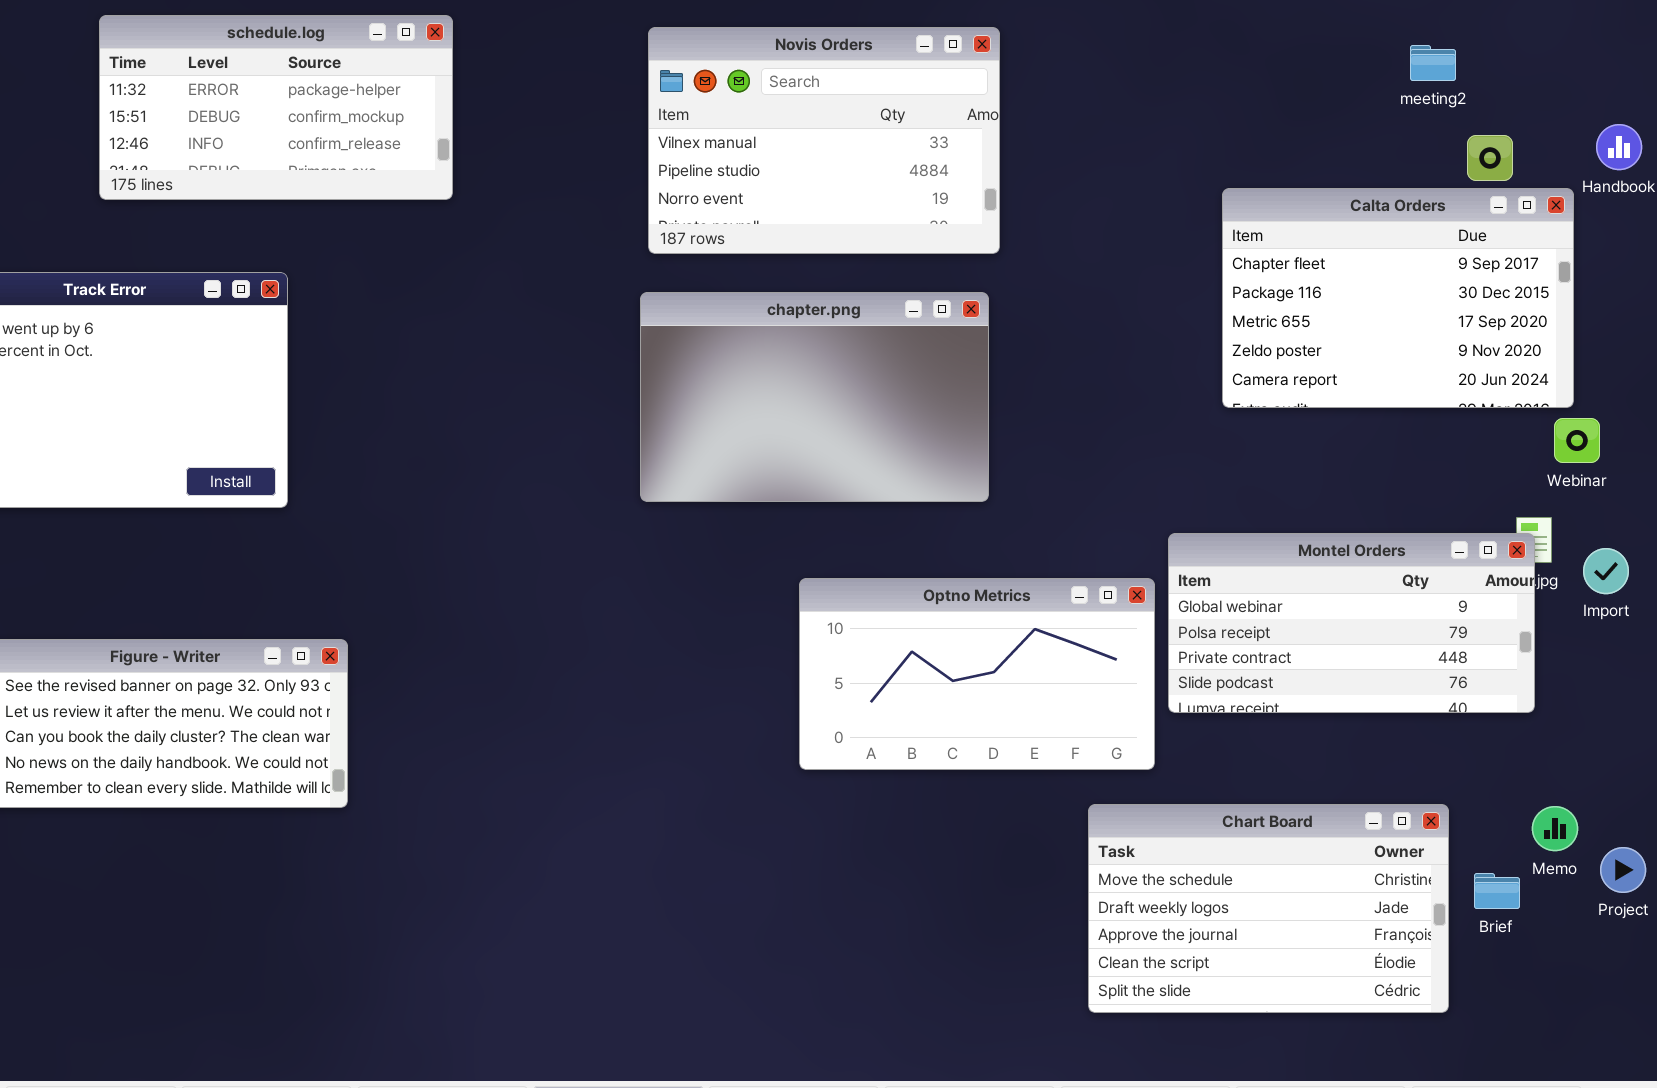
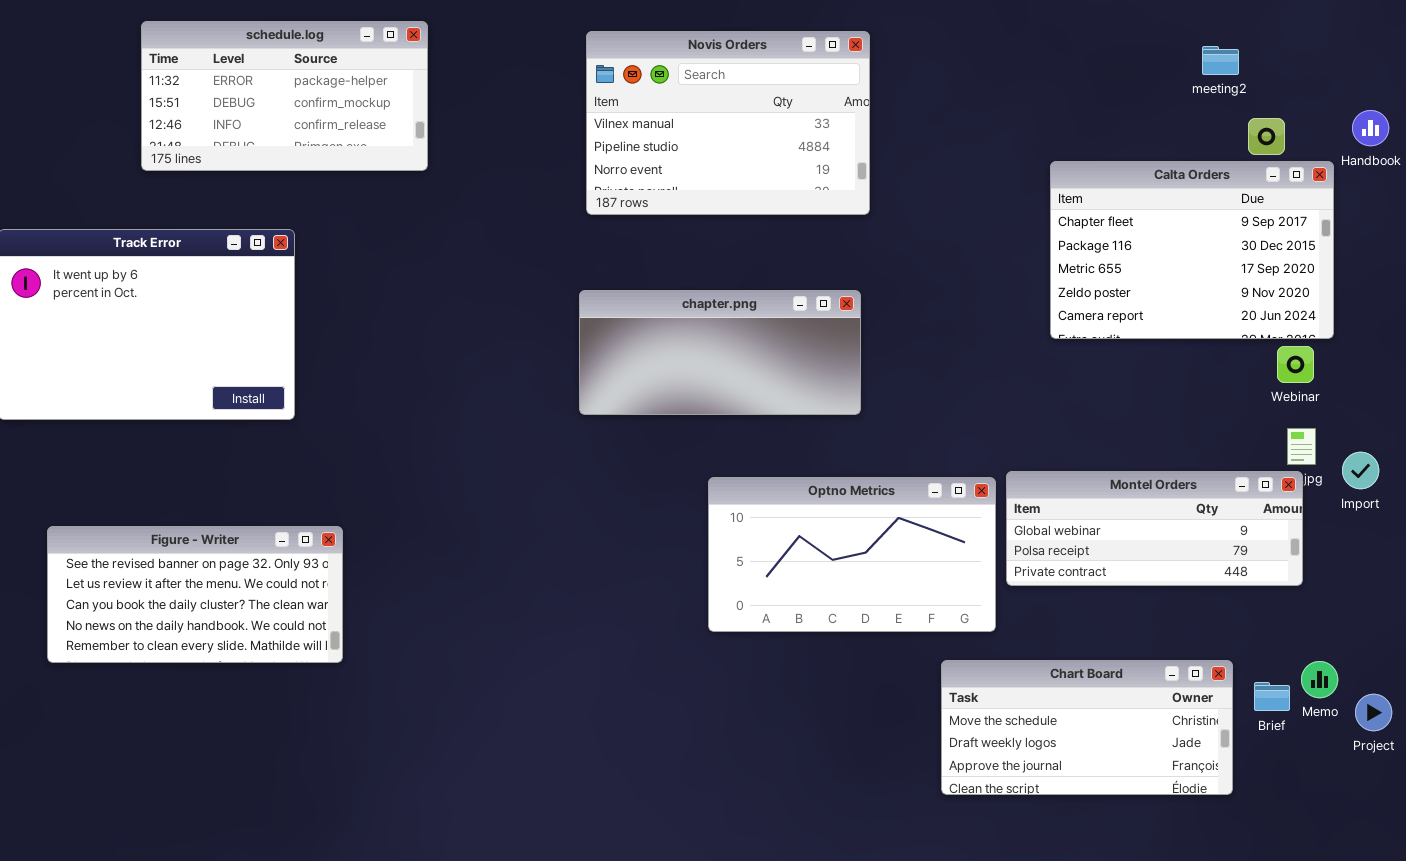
chapter.png: [640,292,989,502] -> [579,290,861,415], resized
Webinar: [1554,418,1600,463] -> [1277,346,1314,383], moved
Montel Orders: [1168,533,1535,713] -> [1006,471,1303,586], resized
Chart Board: [1088,804,1449,1013] -> [941,660,1233,795], resized
Brief: [1474,873,1520,909] -> [1254,682,1290,711], moved

